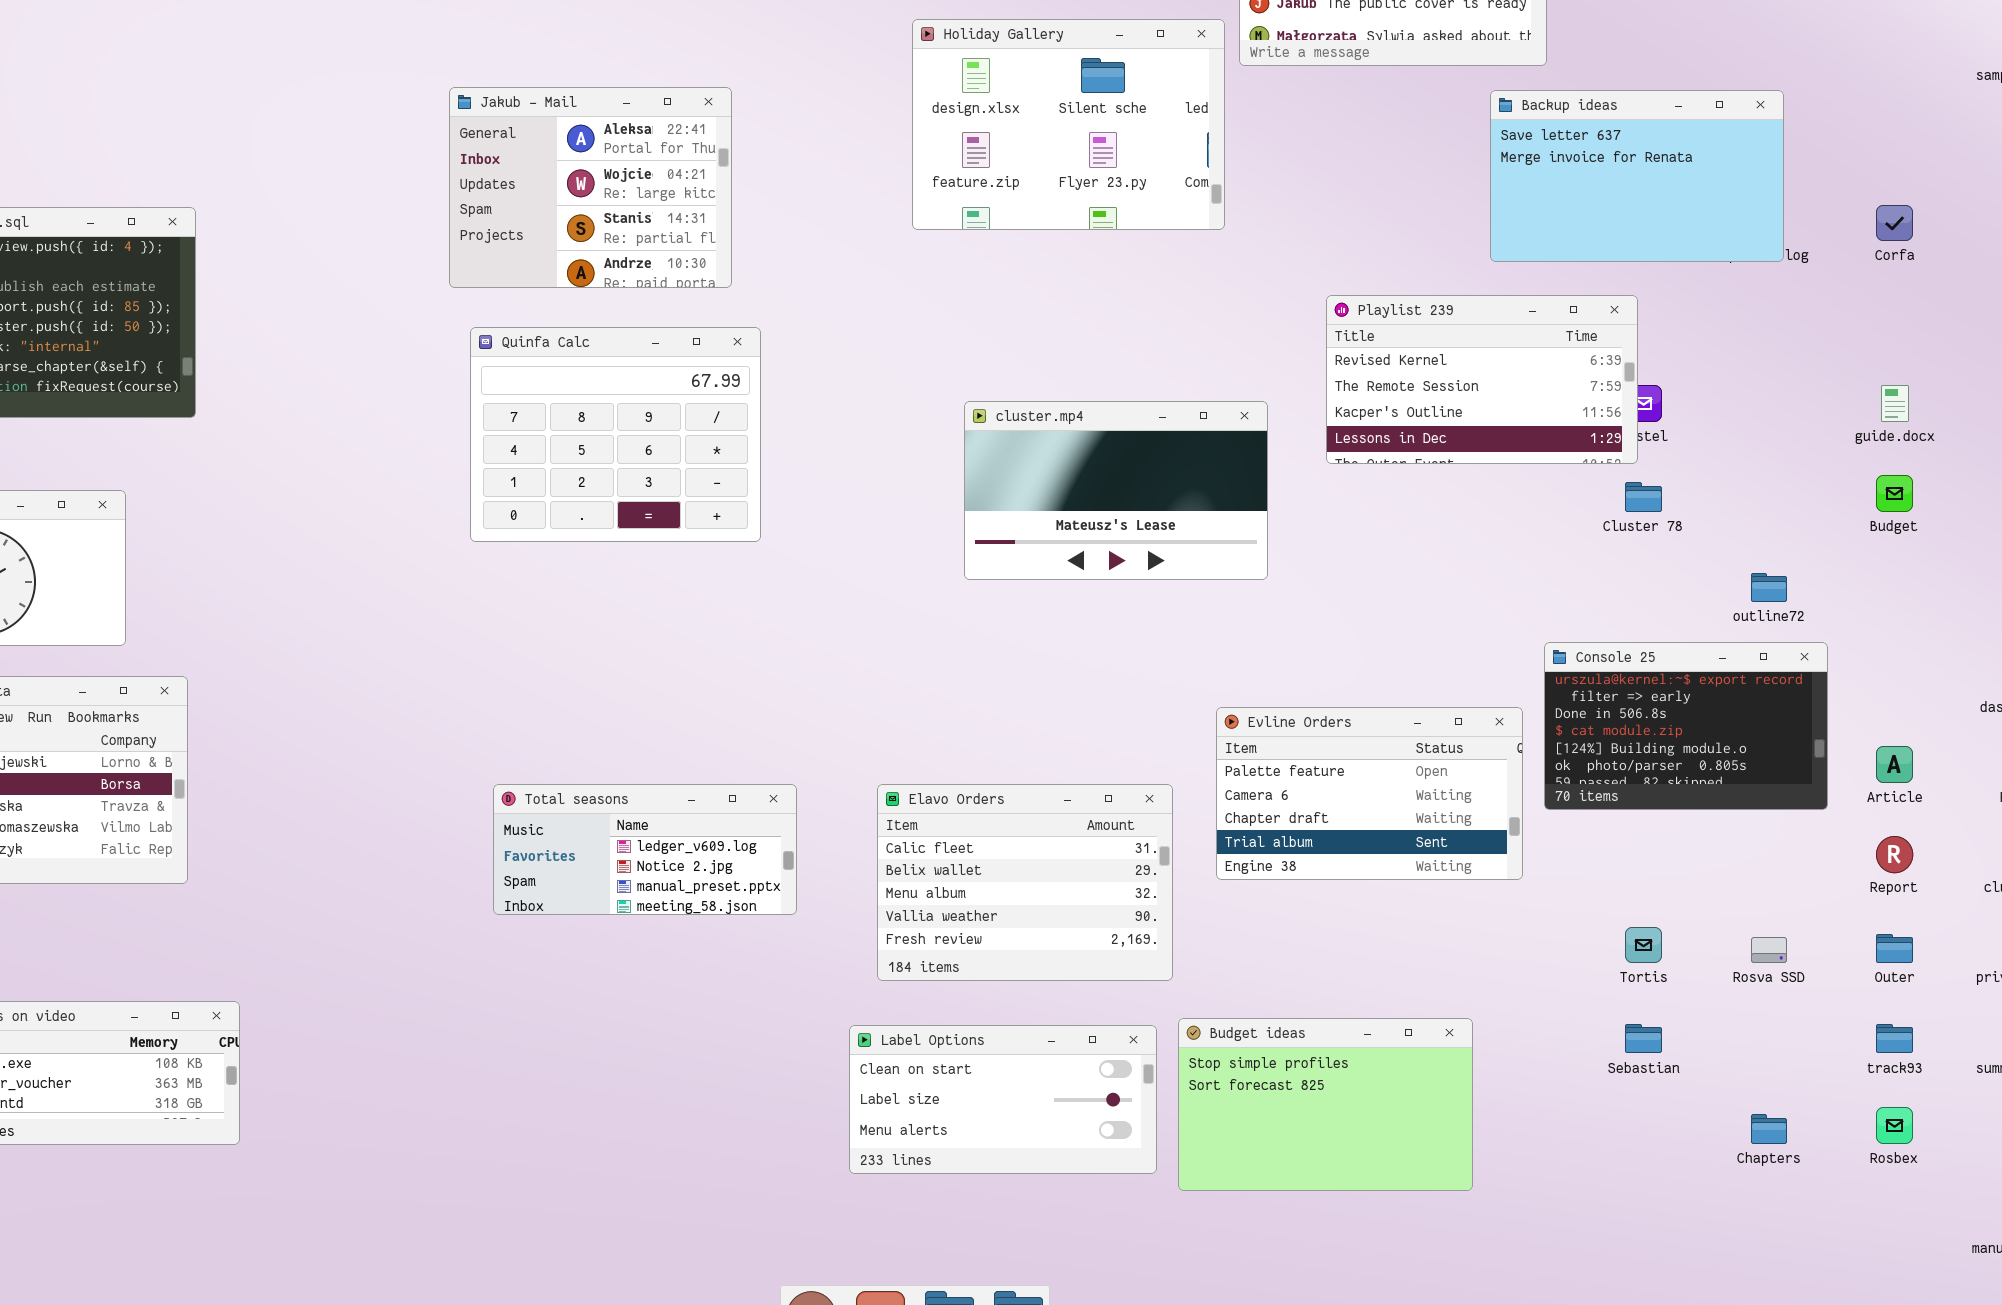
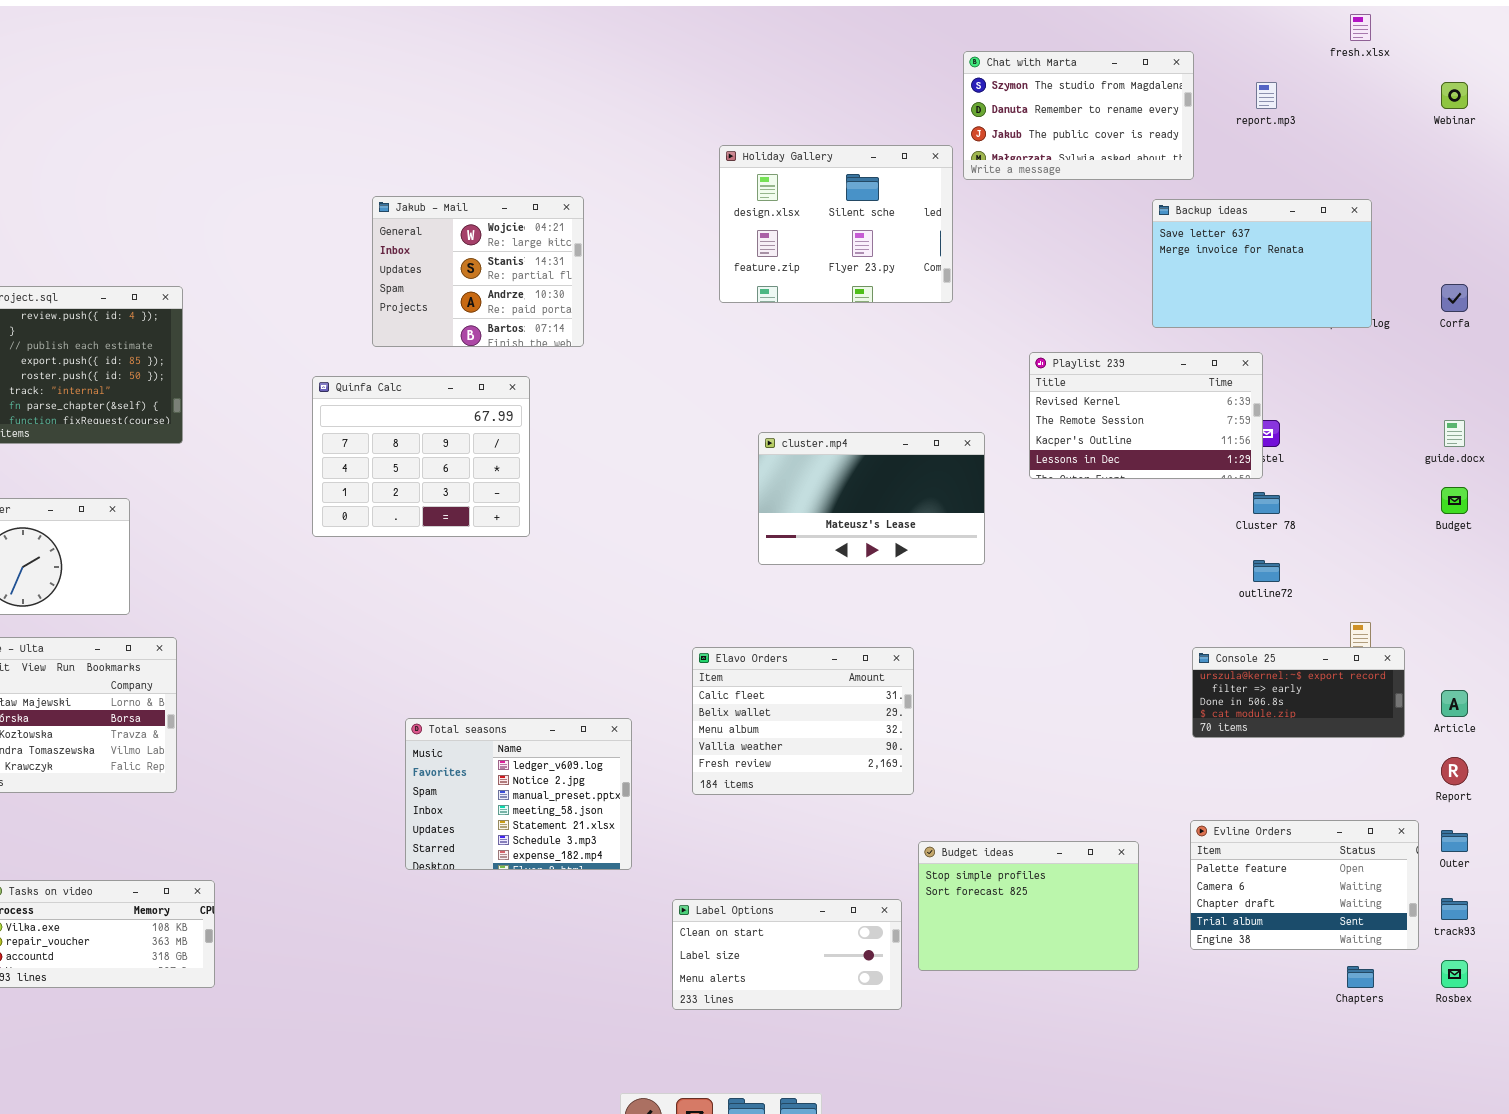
Jakub - Mail: [449,87,732,288] -> [372,196,584,347], scrolled down 1 row
Quinfa Calc: [470,327,761,542] -> [312,376,530,537], moved
outline72: [1751,573,1787,602] -> [1253,560,1280,582], moved
Console 25: [1544,642,1828,810] -> [1192,647,1405,738], resized
Evline Orders: [1216,707,1523,880] -> [1190,820,1419,950], moved
Total seasons: [493,784,797,915] -> [405,718,632,870], resized
Elavo Orders: [877,784,1173,981] -> [692,647,914,795], moved
Budget ideas: [1178,1018,1473,1191] -> [918,841,1139,971], moved

